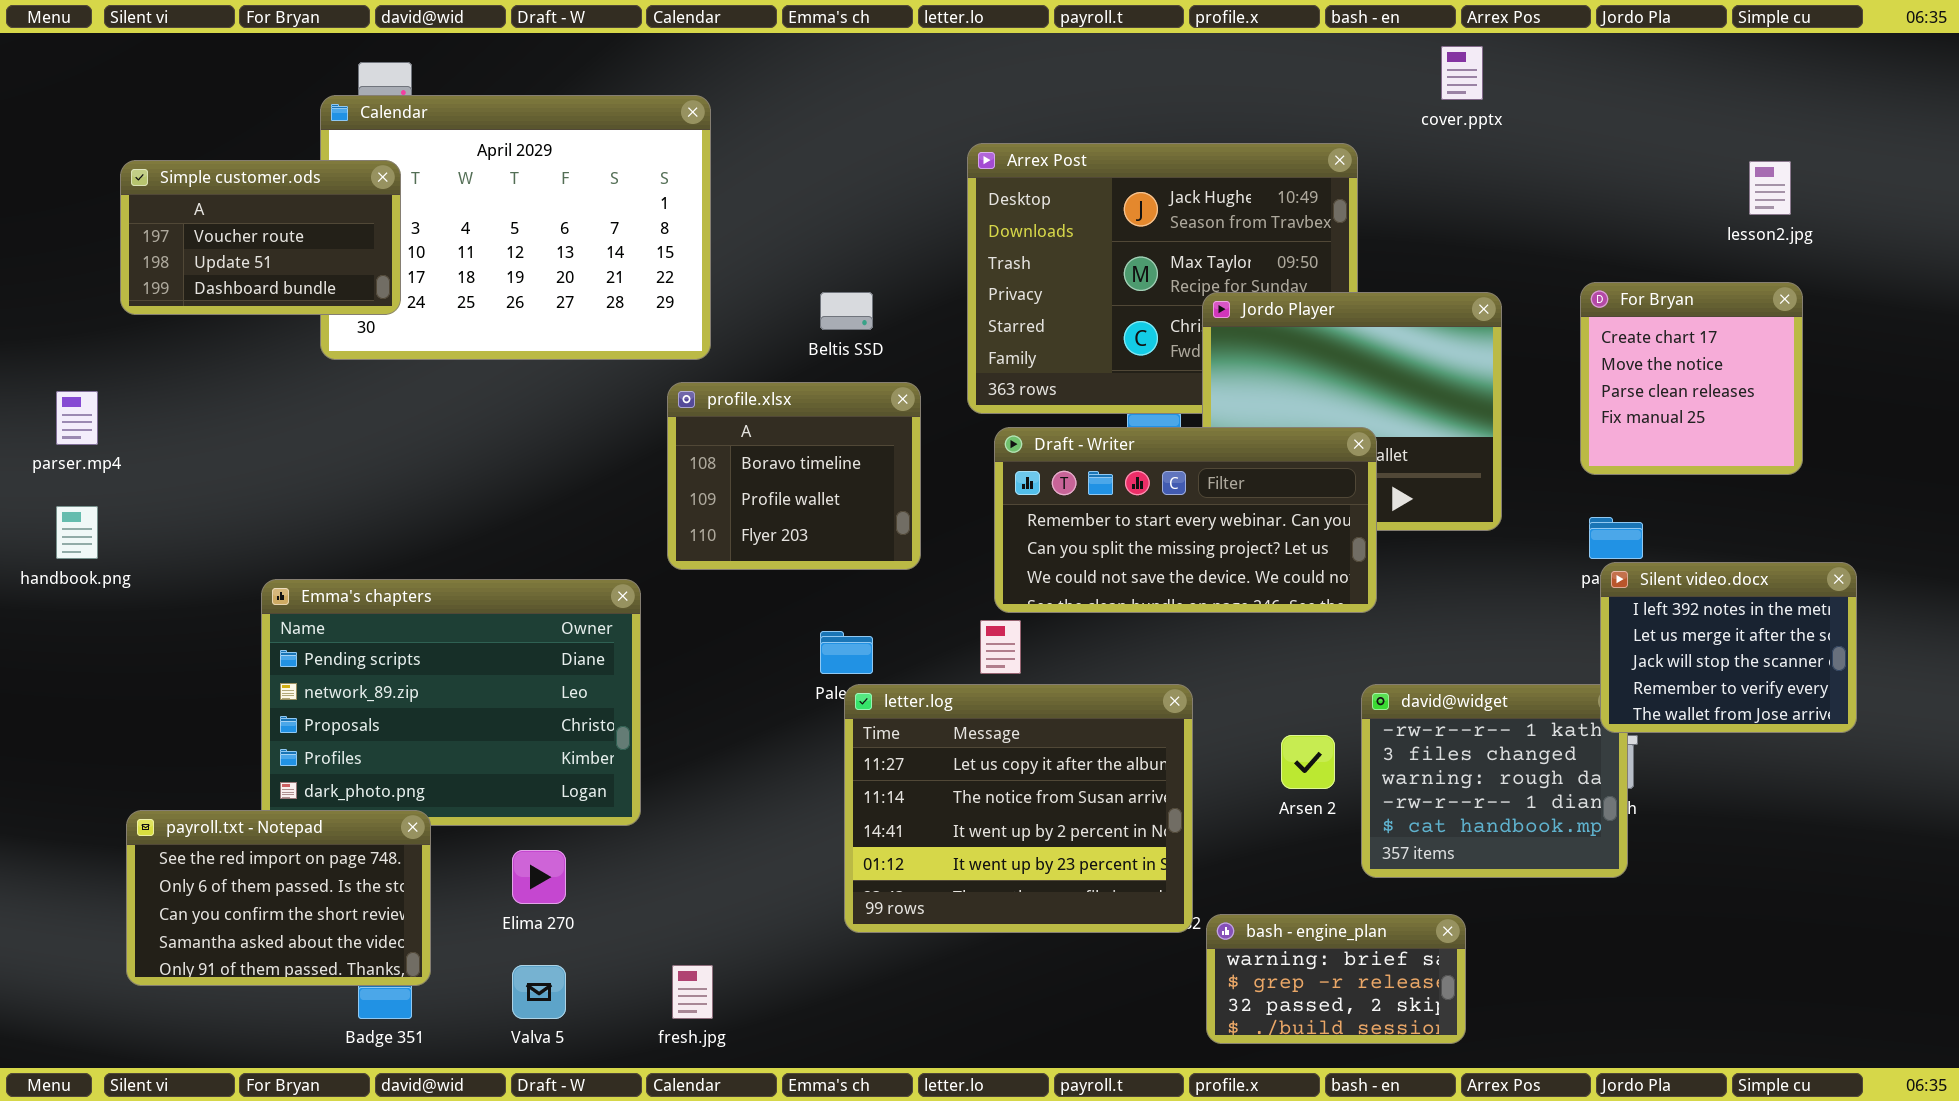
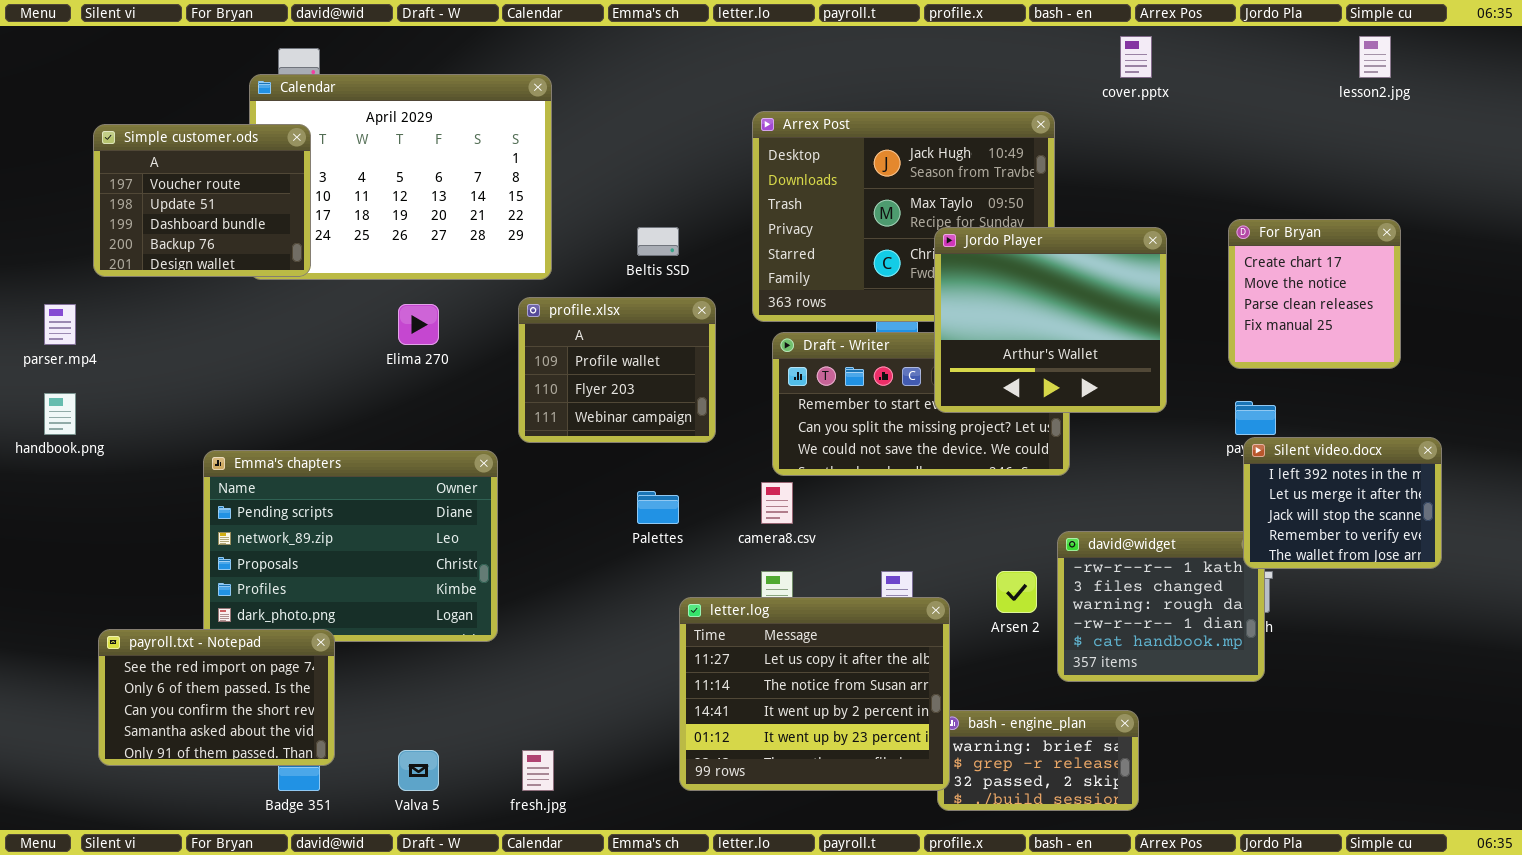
Simple customer.ods: [120,160,401,315] -> [93,124,311,277], resized
lesson2.jpg: [1749,161,1791,215] -> [1359,36,1391,78], moved
Jordo Player: [1202,292,1502,531] -> [934,227,1167,413], raised
profile.xlsx: [667,382,921,570] -> [518,297,716,443], scrolled down 1 row
letter.log: [844,684,1193,933] -> [679,597,950,791], moved
Elima 270: [512,850,566,904] -> [398,304,439,345], moved

